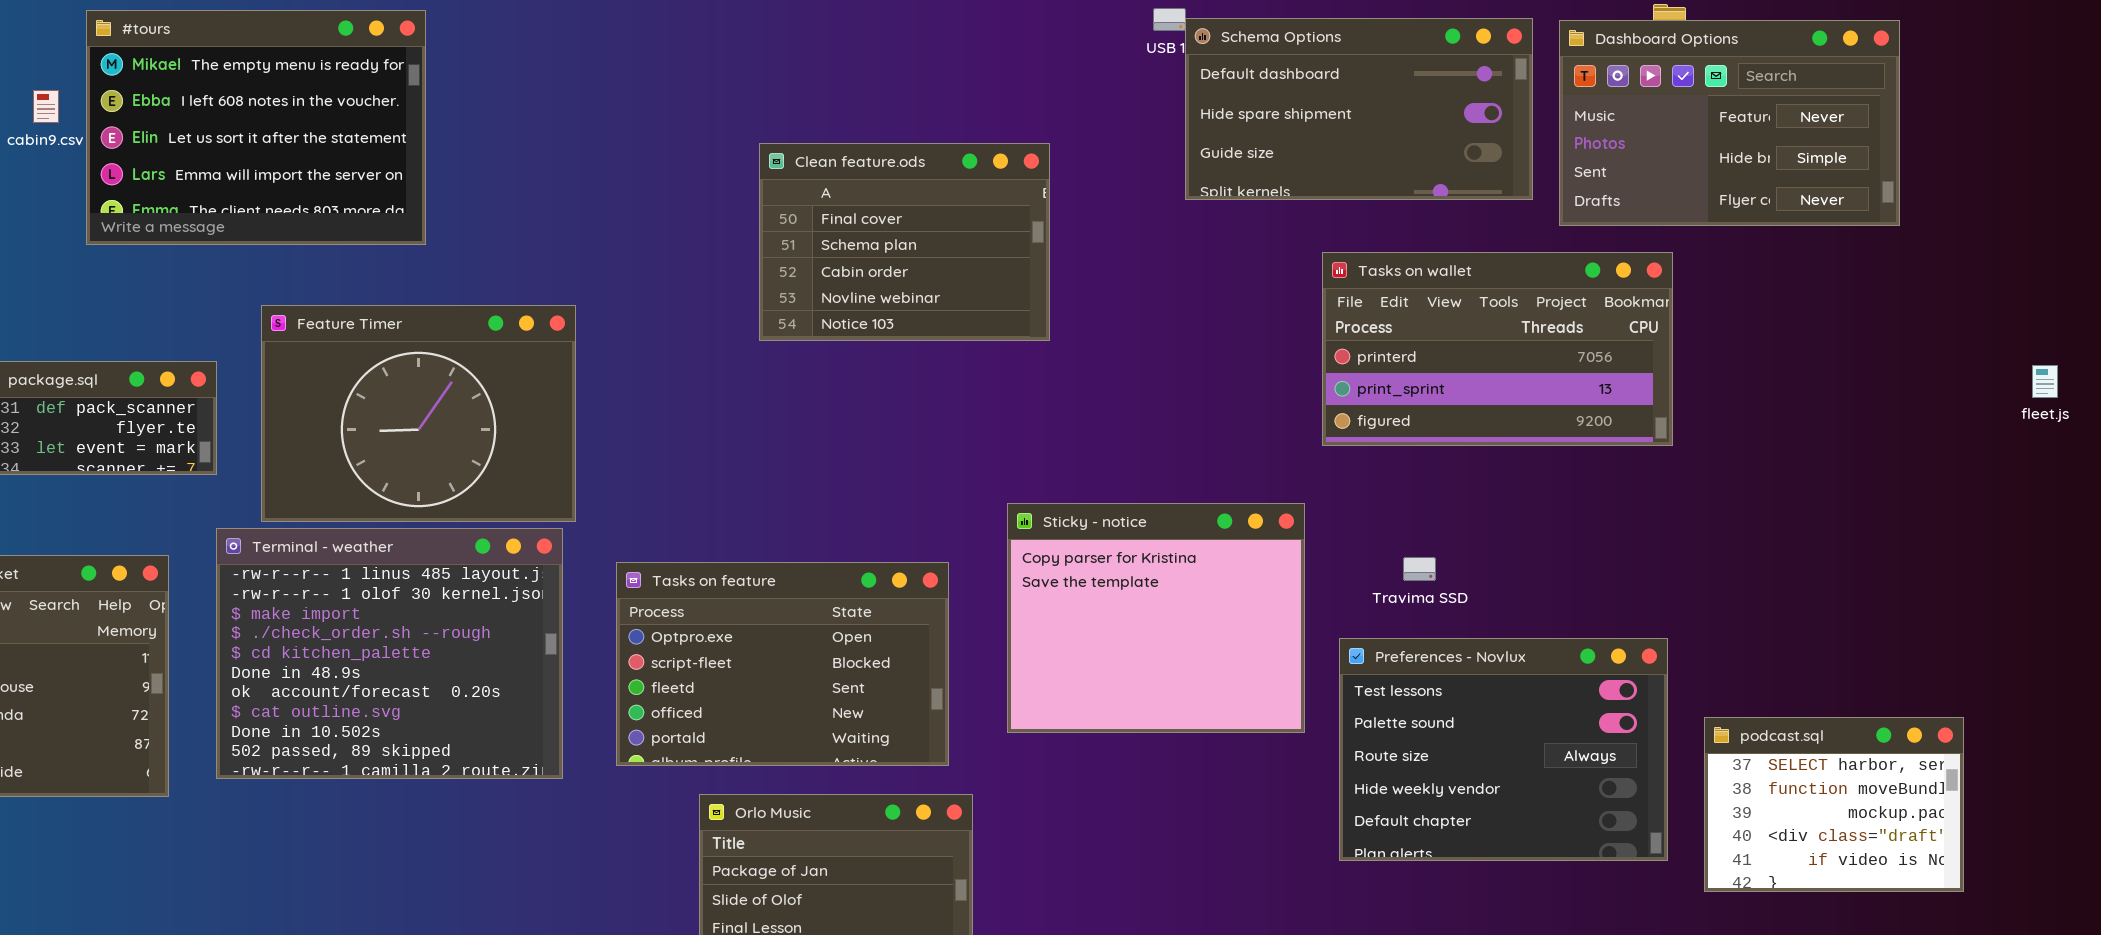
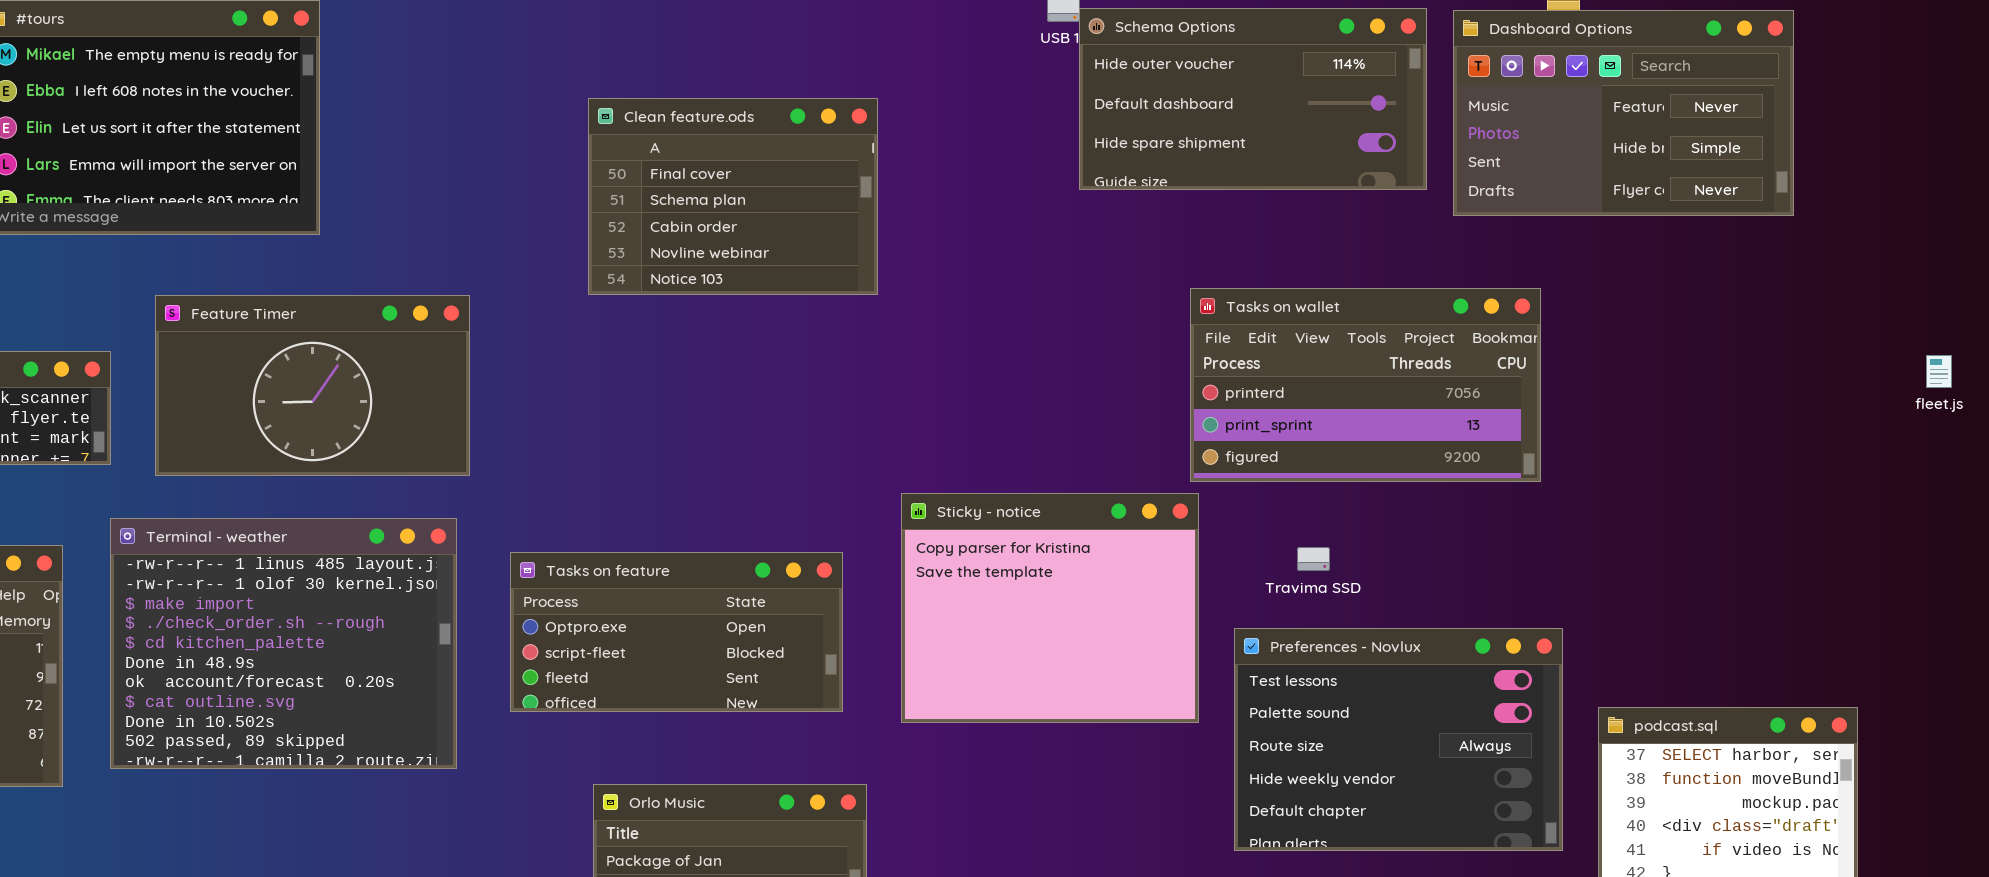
Schema Options: [1185,18,1533,200] -> [1079,8,1427,190], scrolled up 1 row
Clean feature.ods: [759,143,1050,341] -> [588,98,878,295], moved
Tasks on wallet: [1322,252,1673,446] -> [1190,288,1541,482], moved
Feature Timer: [261,305,576,522] -> [155,295,470,476], resized
Tasks on feature: [616,562,949,766] -> [510,552,843,712], resized

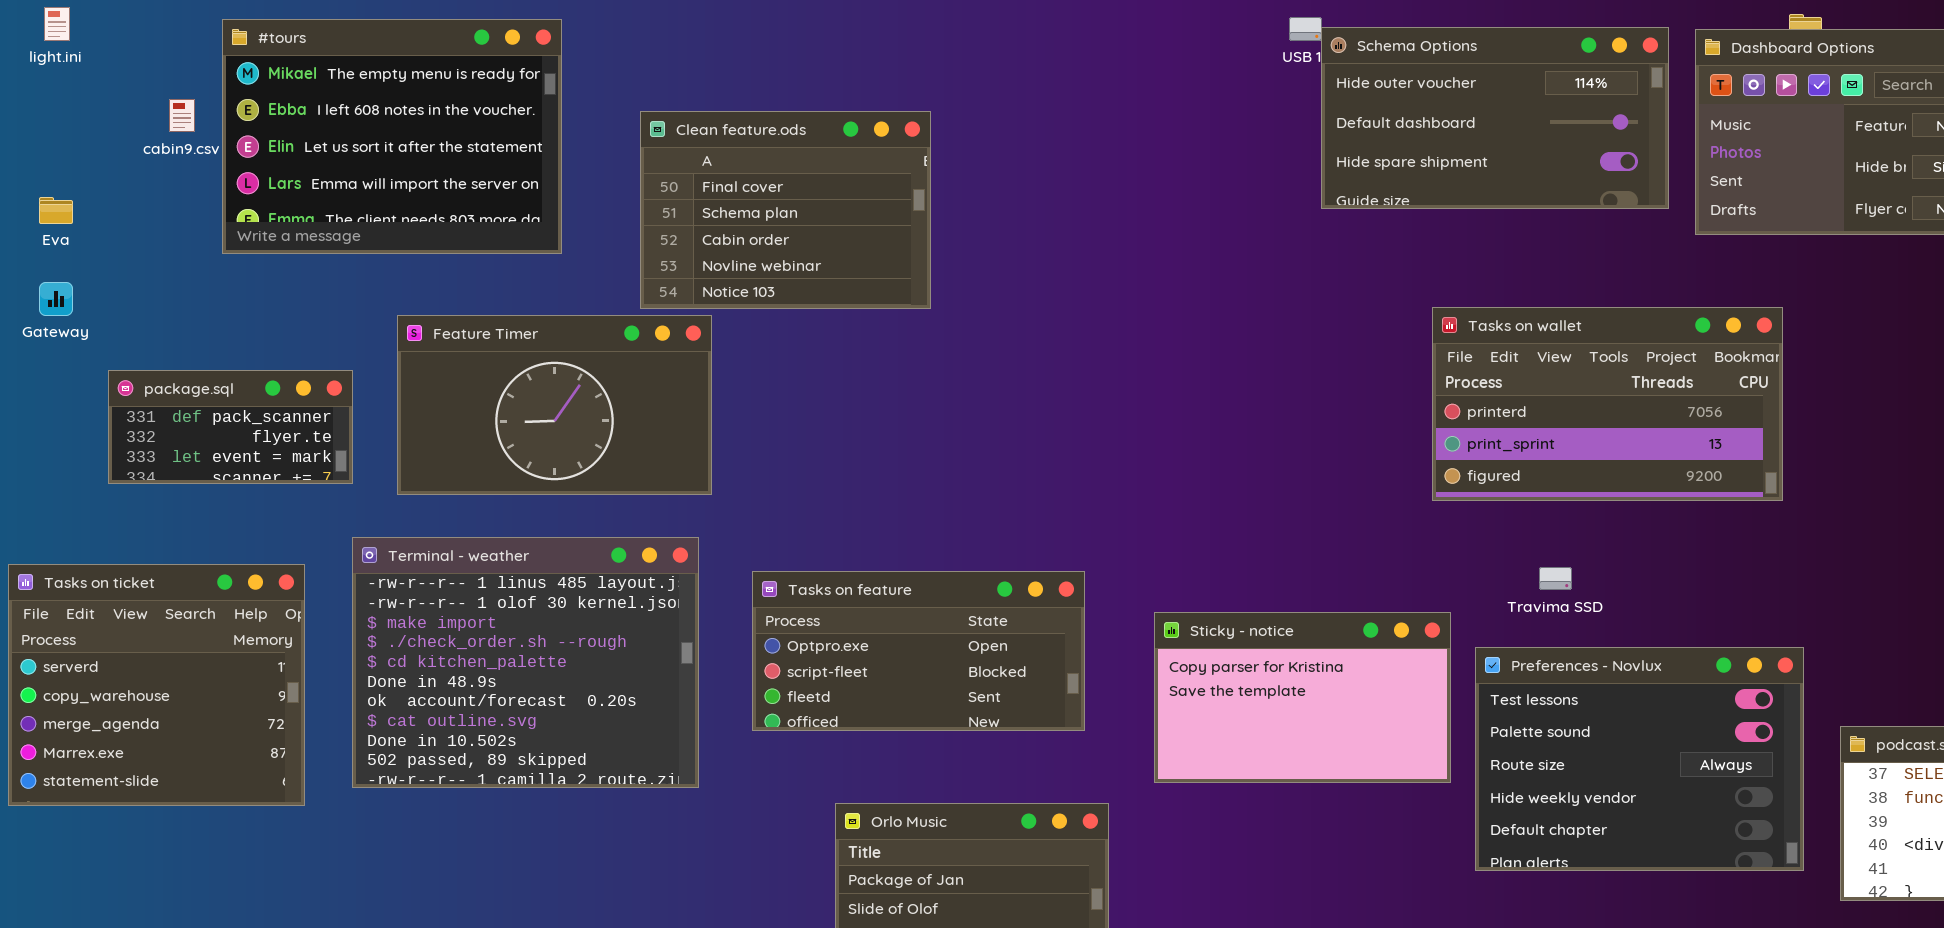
Clean feature.ods: [588,98,878,295] -> [640,111,931,309], moved
Sticky - notice: [901,493,1199,723] -> [1154,612,1451,783], moved, resized

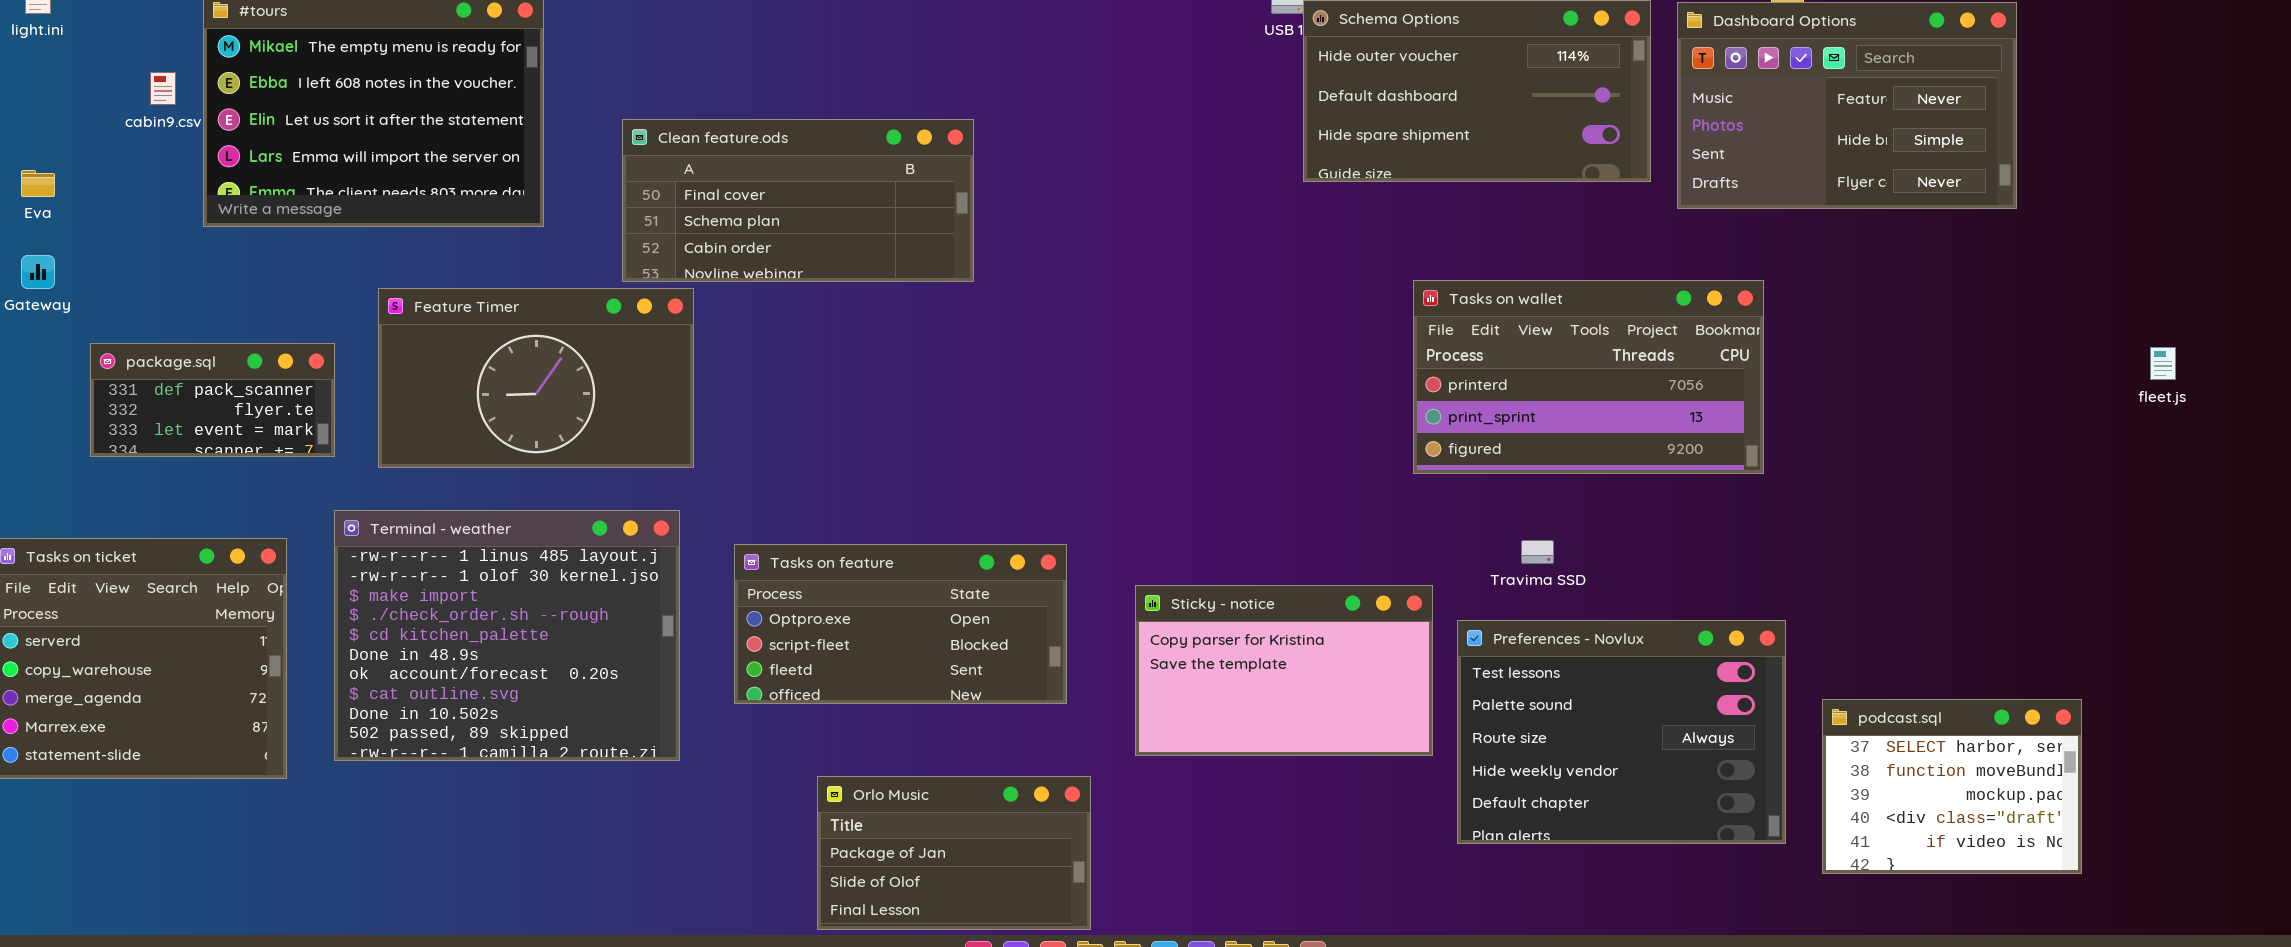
Clean feature.ods: [640,111,931,309] -> [622,119,974,282], resized

